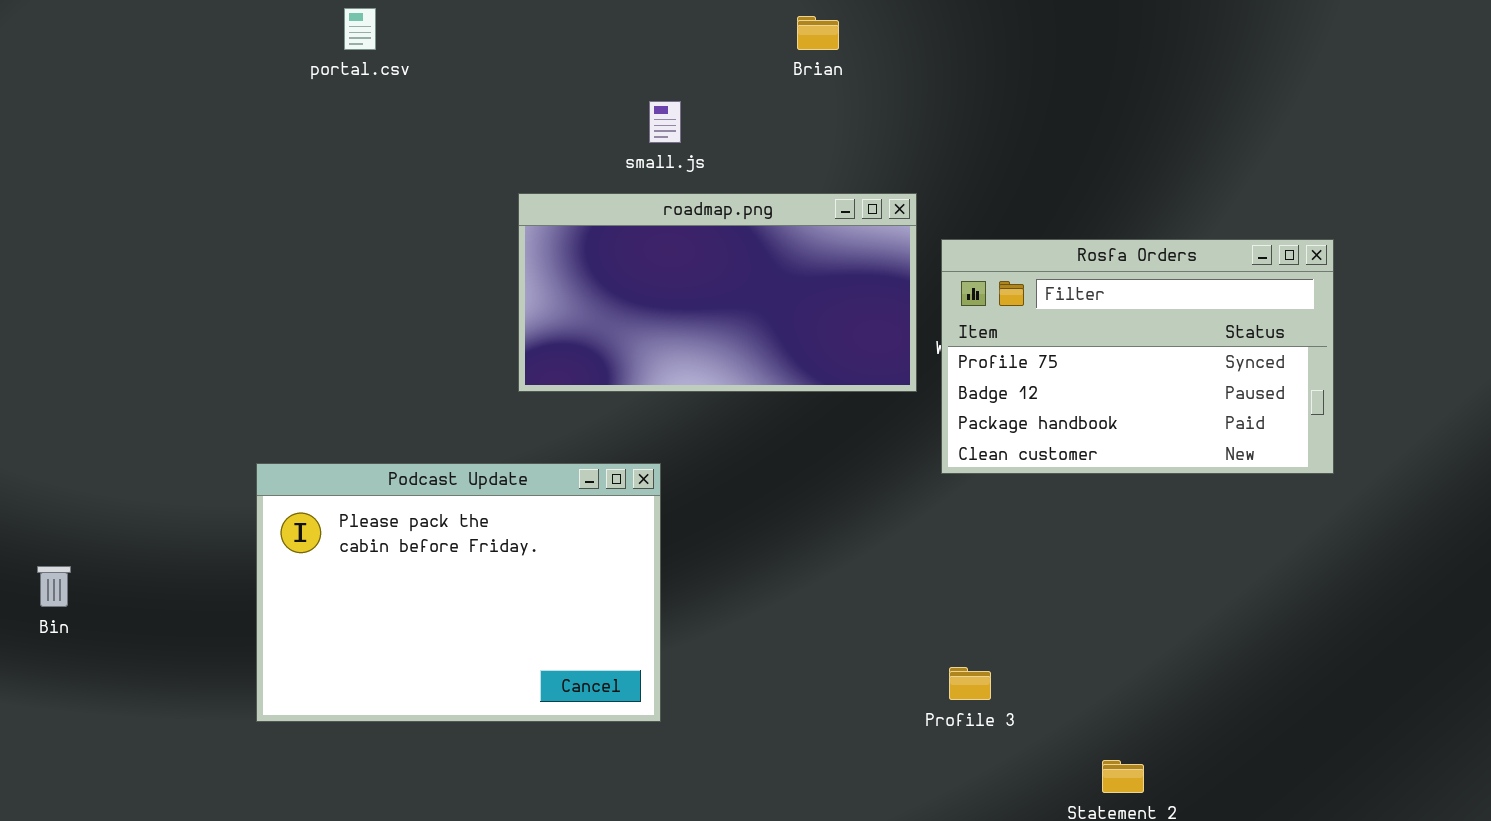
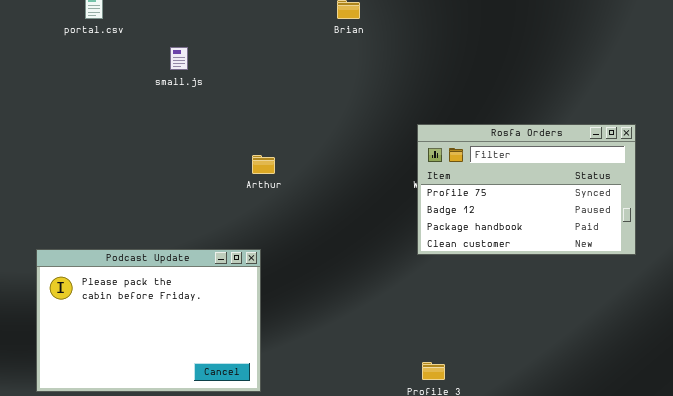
small.js: [649,101,681,143] -> [170,47,188,70], moved
roadmap.png: [518,193,917,392] -> none, closed

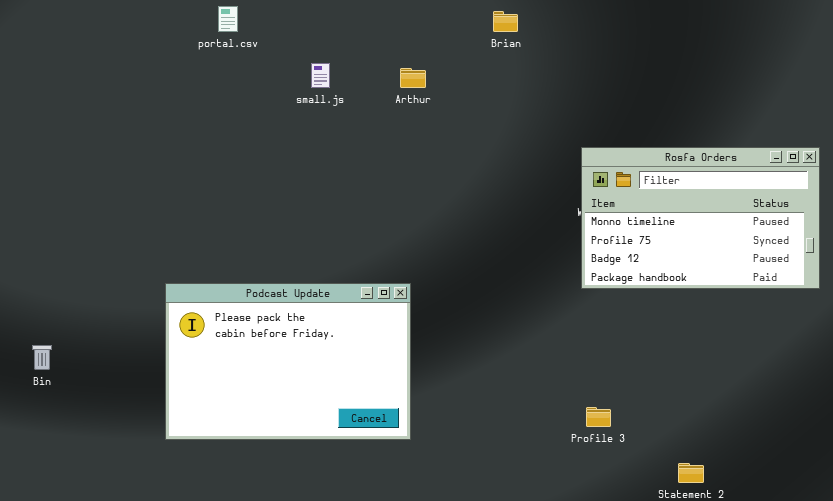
Rosfa Orders: [417,124,636,255] -> [581,147,820,289], scrolled up 1 row
Arthur: [252,155,275,174] -> [400,68,426,88], moved

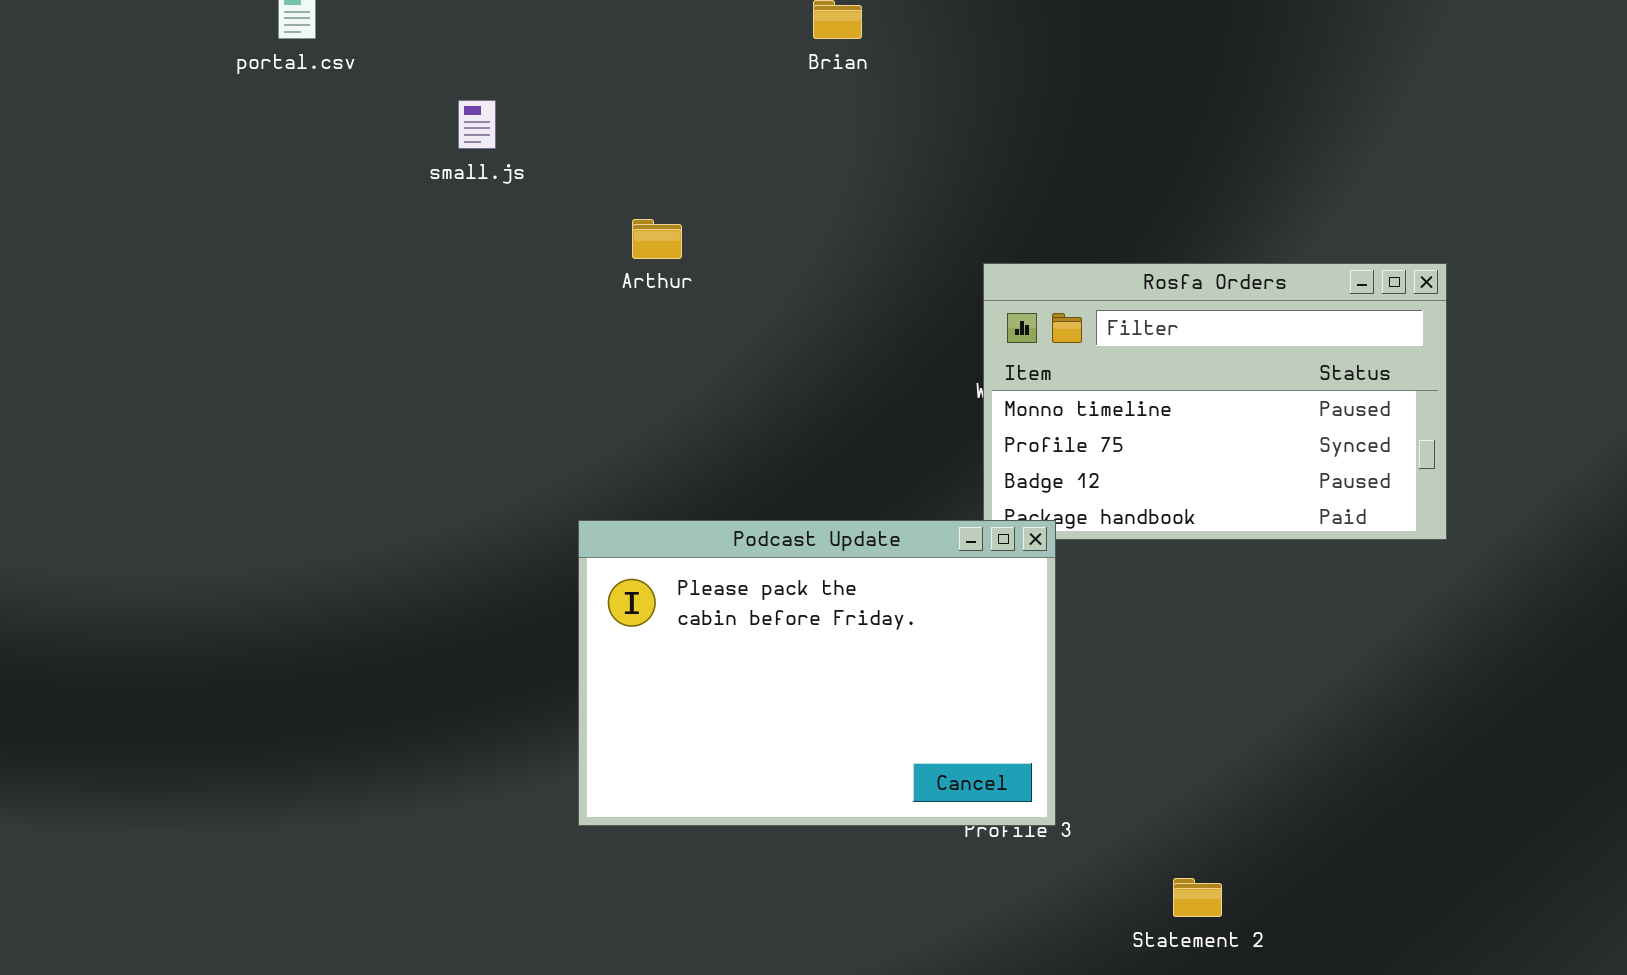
Arthur: [400,68,426,88] -> [632,219,682,259], moved
Podcast Update: [165,283,411,440] -> [578,520,1056,826], moved

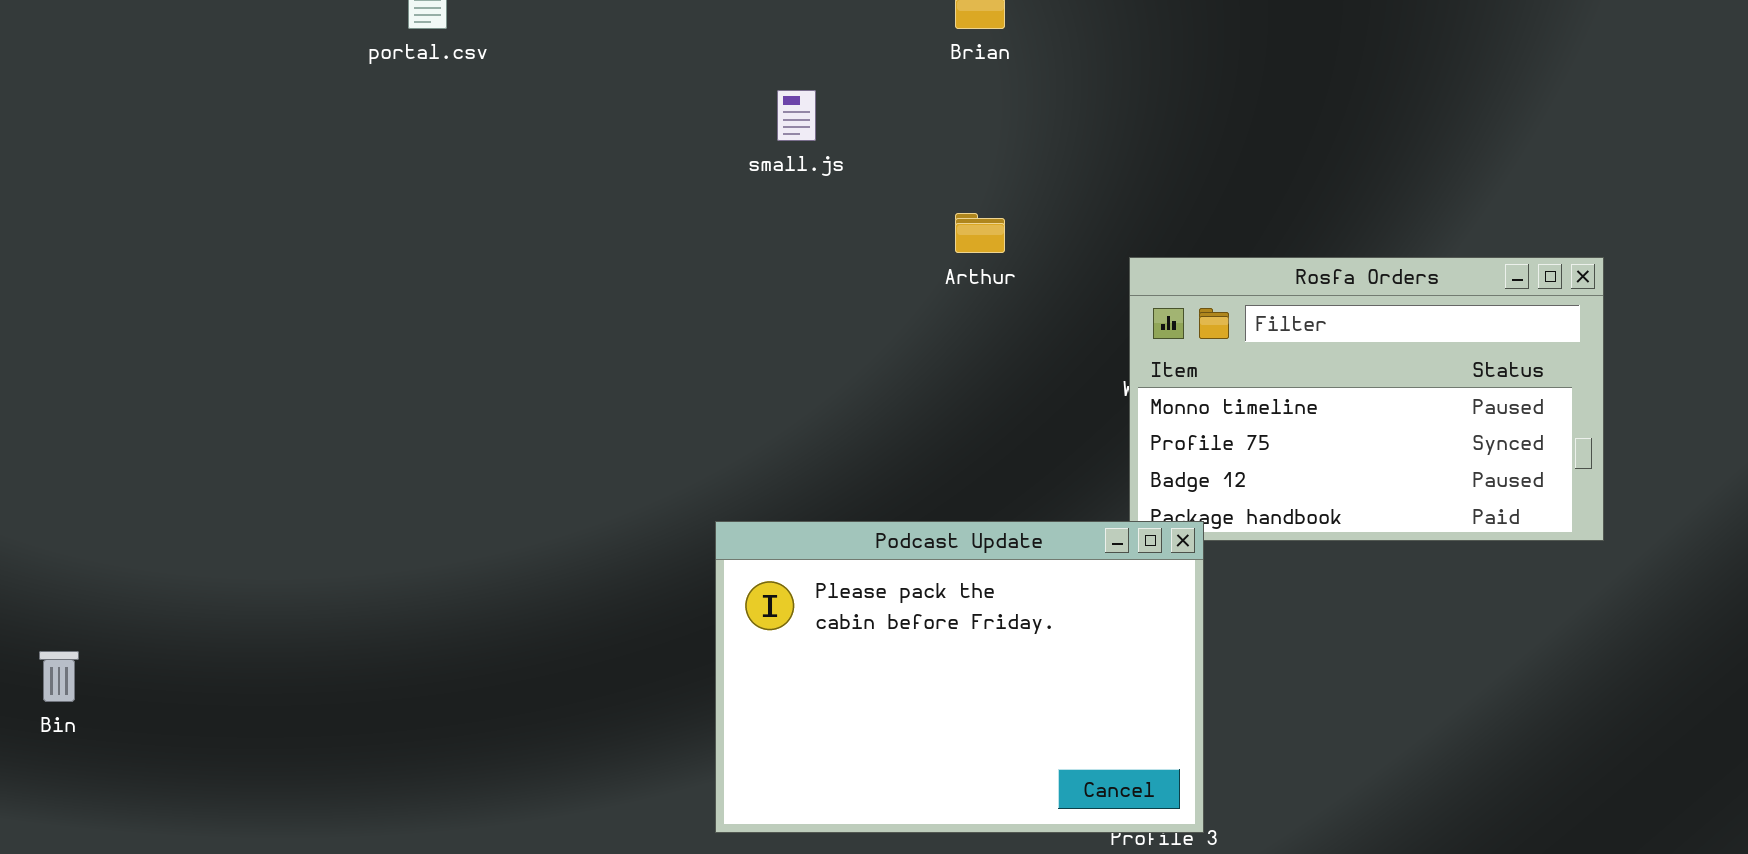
small.js: [458,100,496,149] -> [777,90,816,141], moved
Arthur: [632,219,682,259] -> [955,213,1005,253], moved

